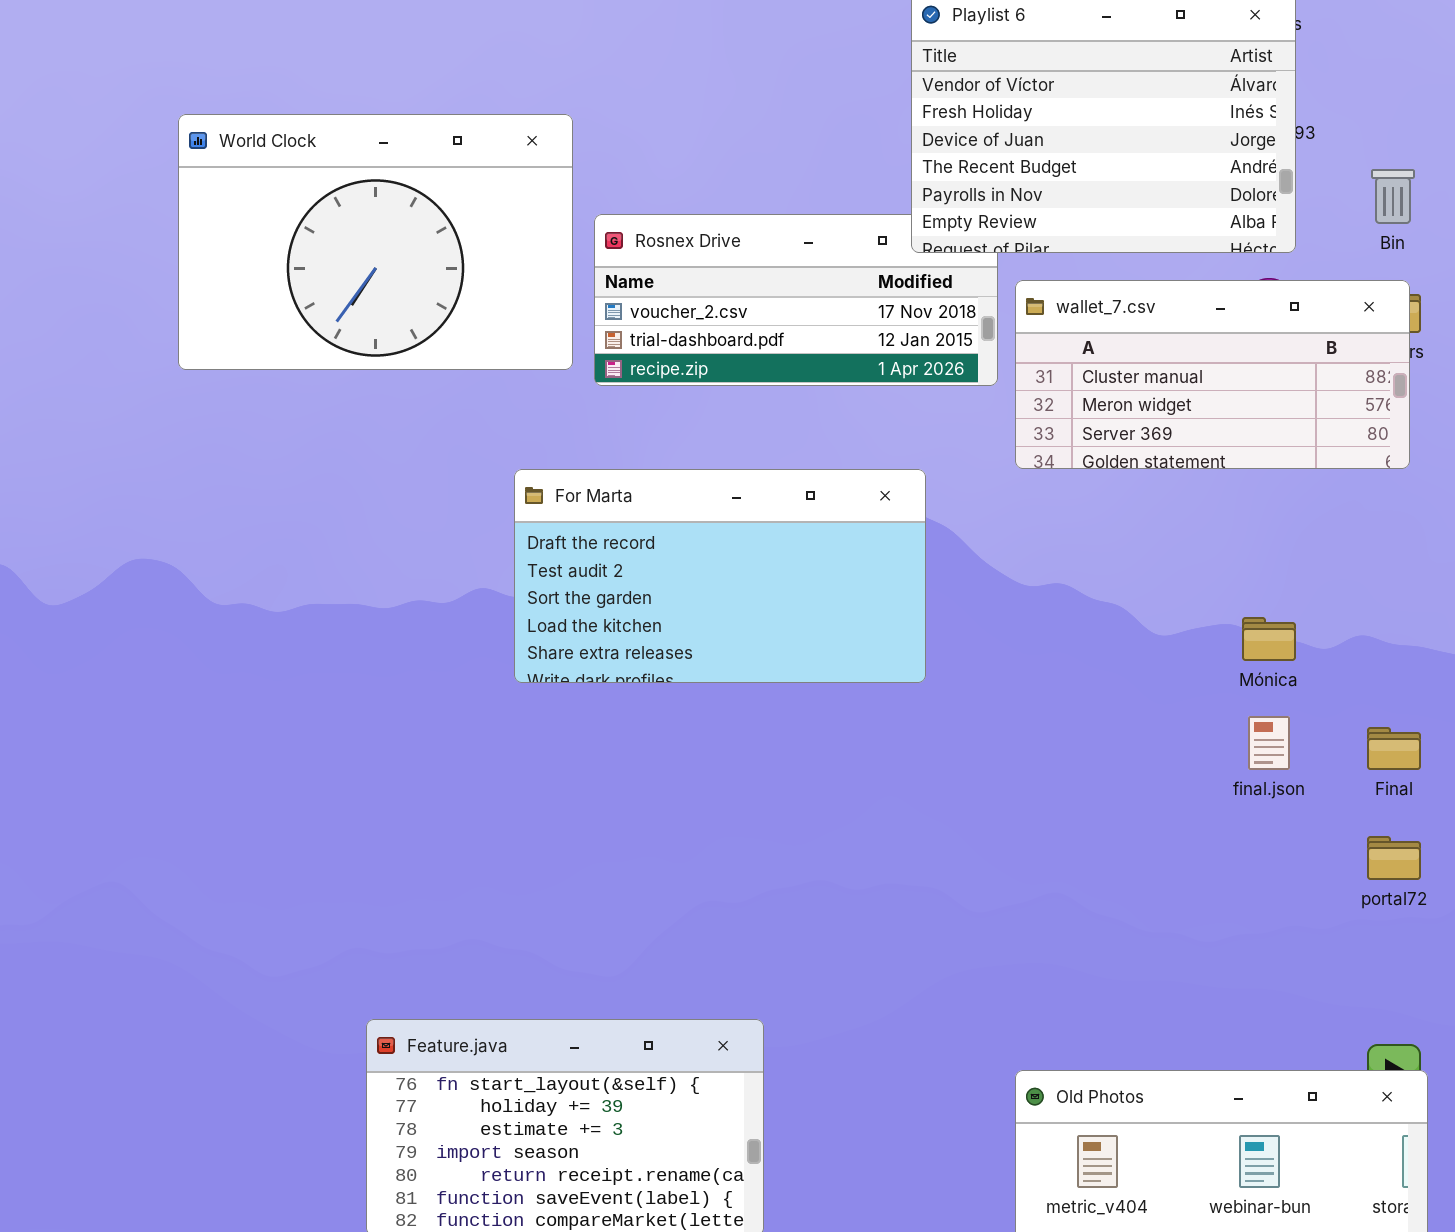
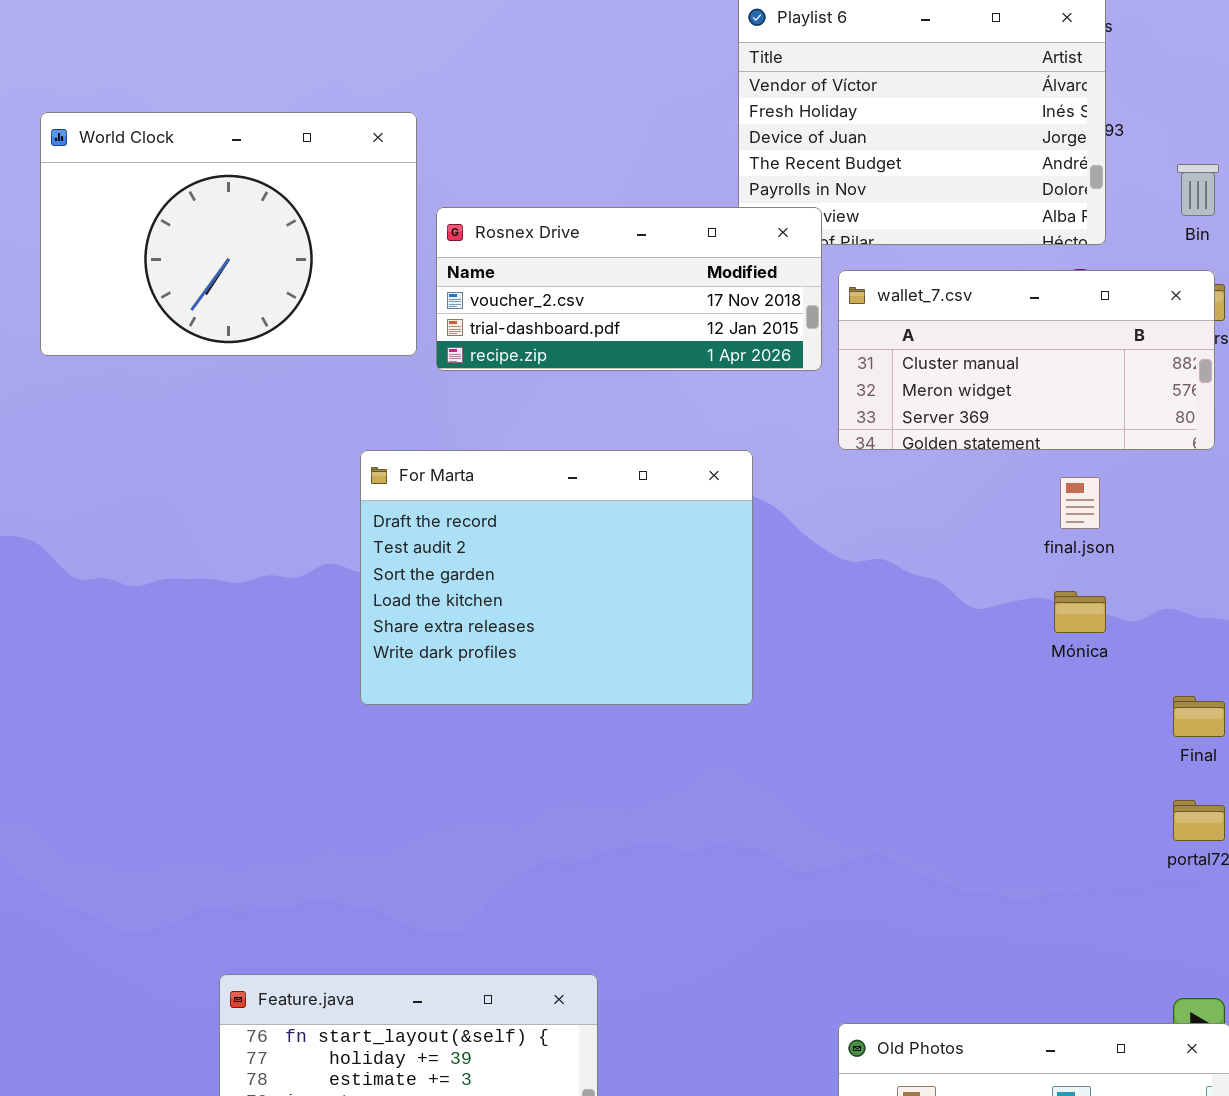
Rosnex Drive: [594,214,998,386] -> [436,207,822,371], raised
For Marta: [514,469,926,683] -> [360,450,753,705], resized
final.json: [1248,716,1290,770] -> [1060,477,1100,529], moved

